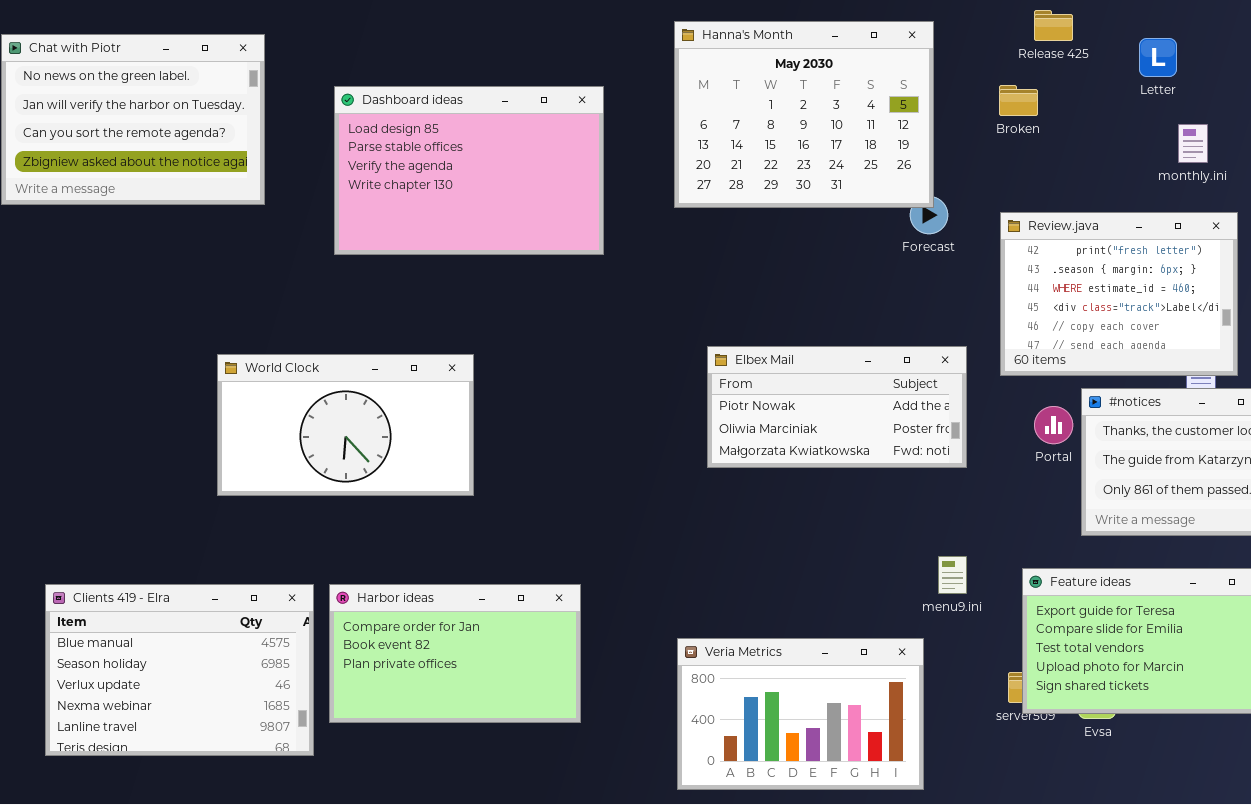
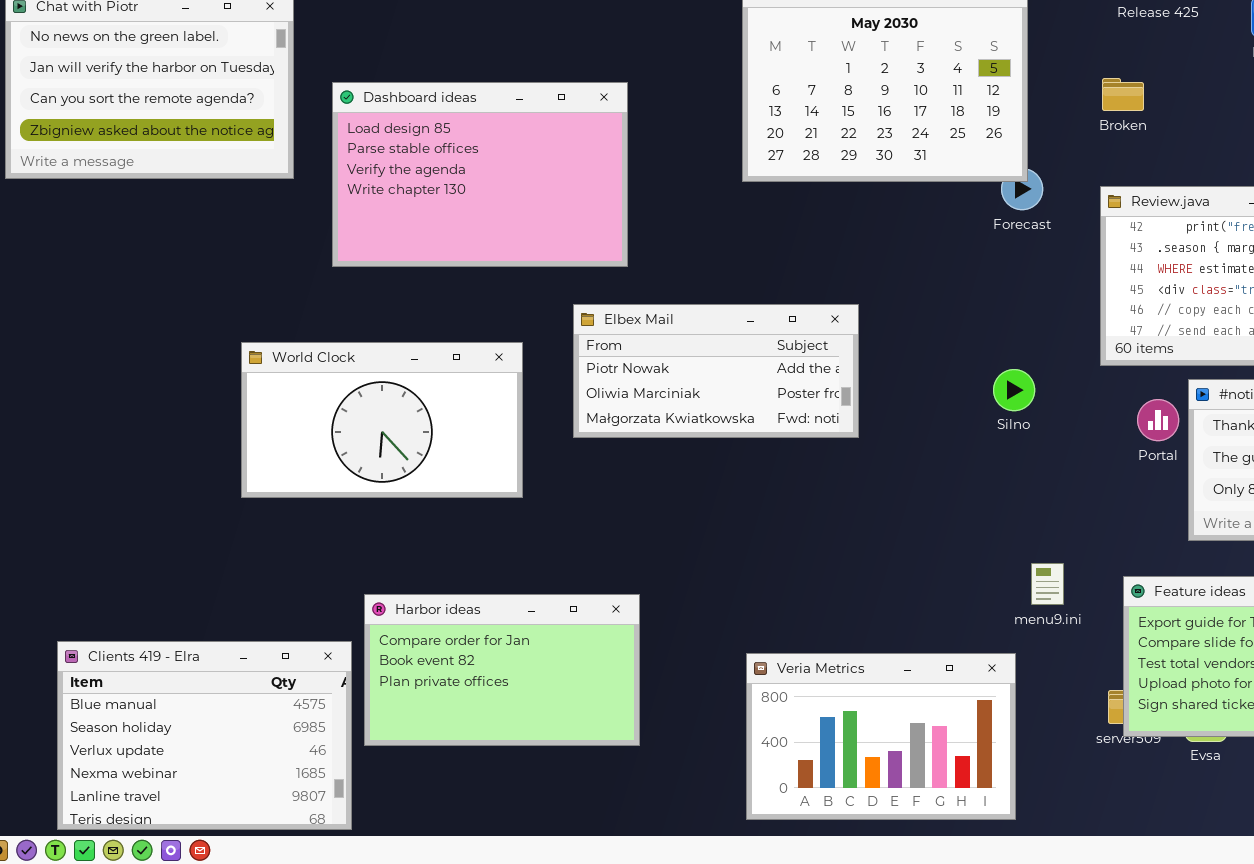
Broken: [999,85,1038,116] -> [1102,78,1144,111], moved
Dashboard ideas: [334,86,604,255] -> [332,82,628,267], moved
Elbex Mail: [707,346,967,468] -> [573,304,859,438], moved
Clients 419 - Elra: [45,584,314,756] -> [57,641,352,830], moved

